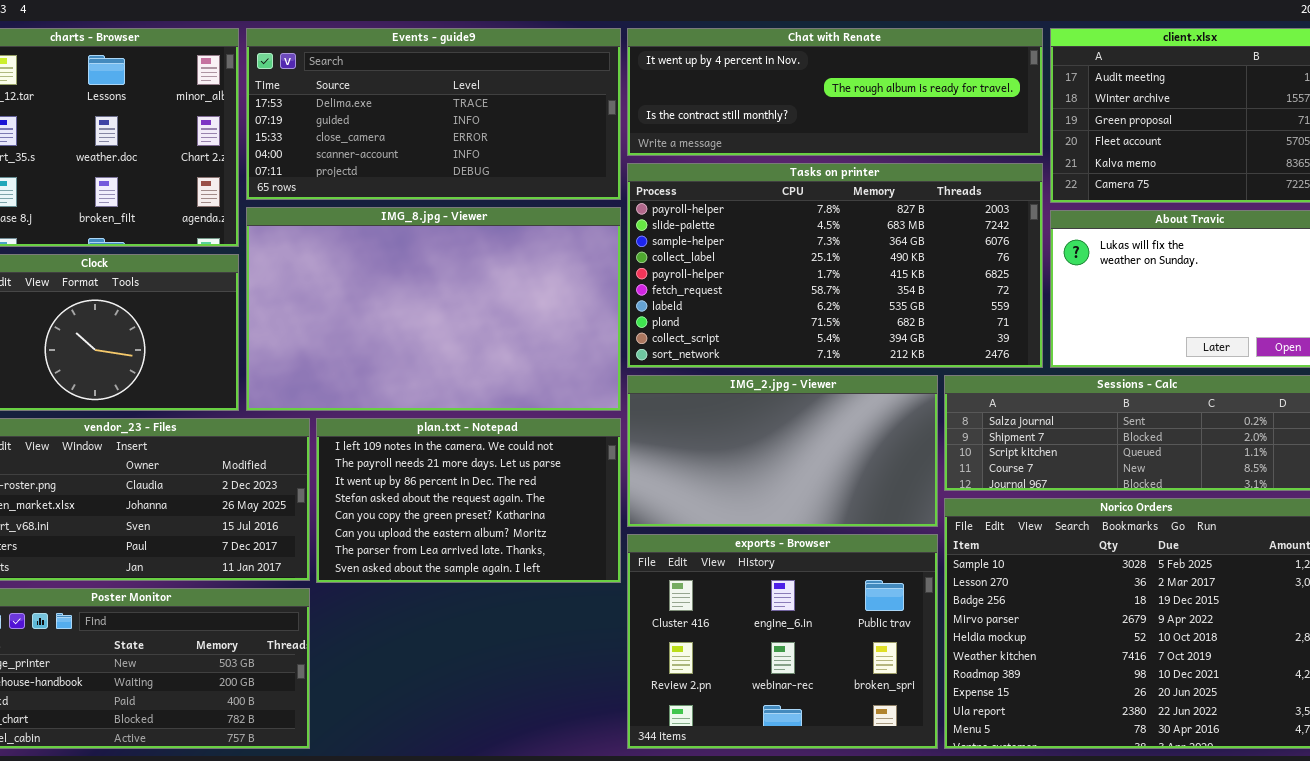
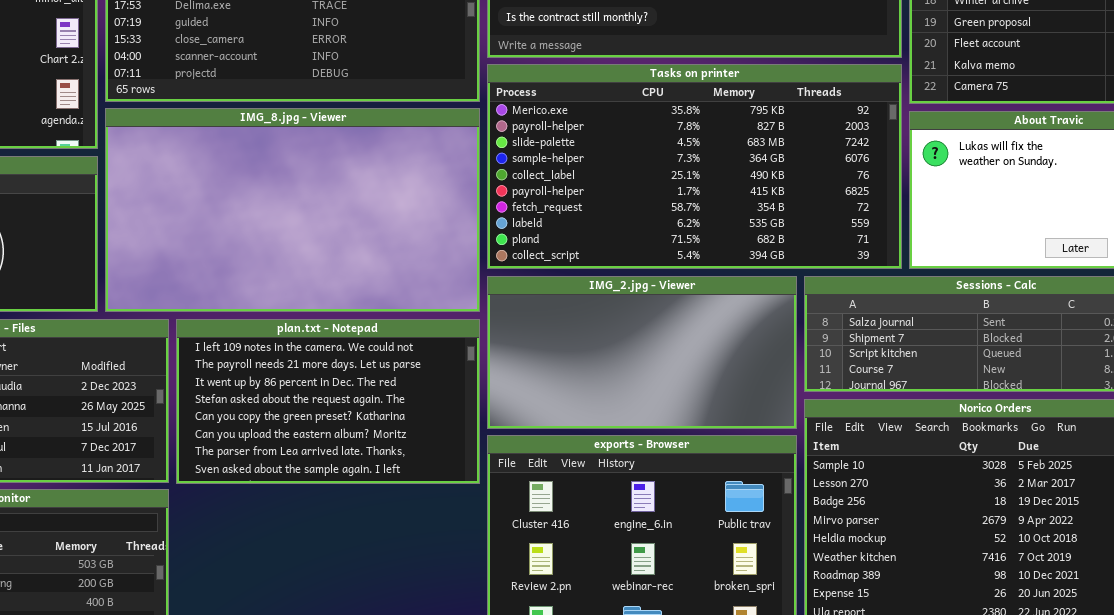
Tasks on printer: [627,163,1043,368] -> [487,64,902,269], scrolled up 1 row

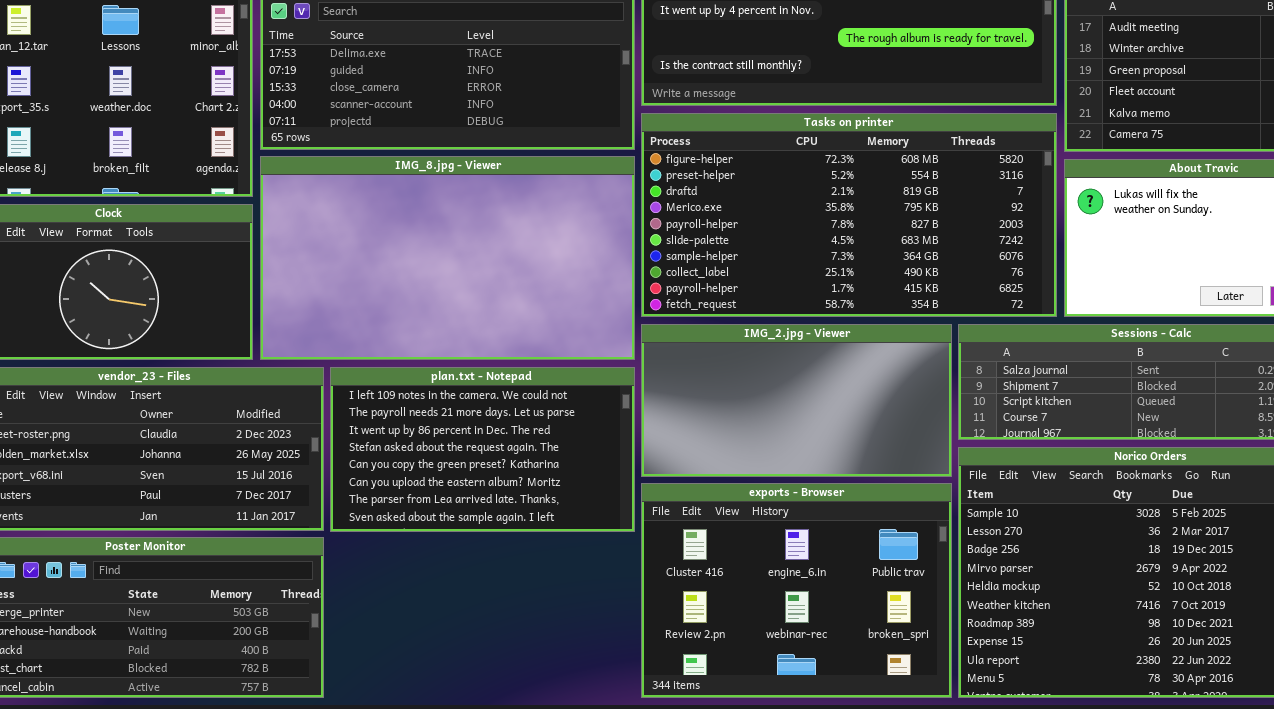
Tasks on printer: [487,64,902,269] -> [641,113,1057,317], scrolled up 3 rows

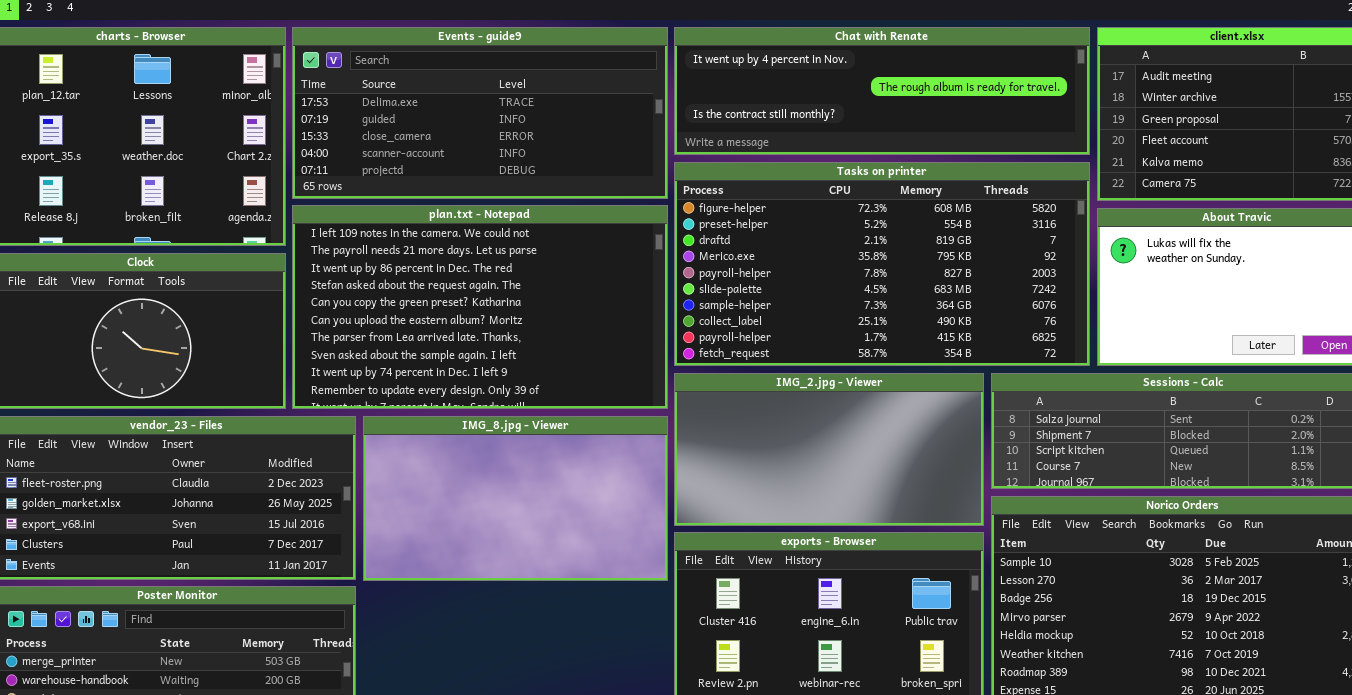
IMG_8.jpg - Viewer: [260,156,635,360] -> [363,416,668,581], moved, resized
plan.txt - Notepad: [330,367,635,532] -> [292,205,668,409], moved, resized

